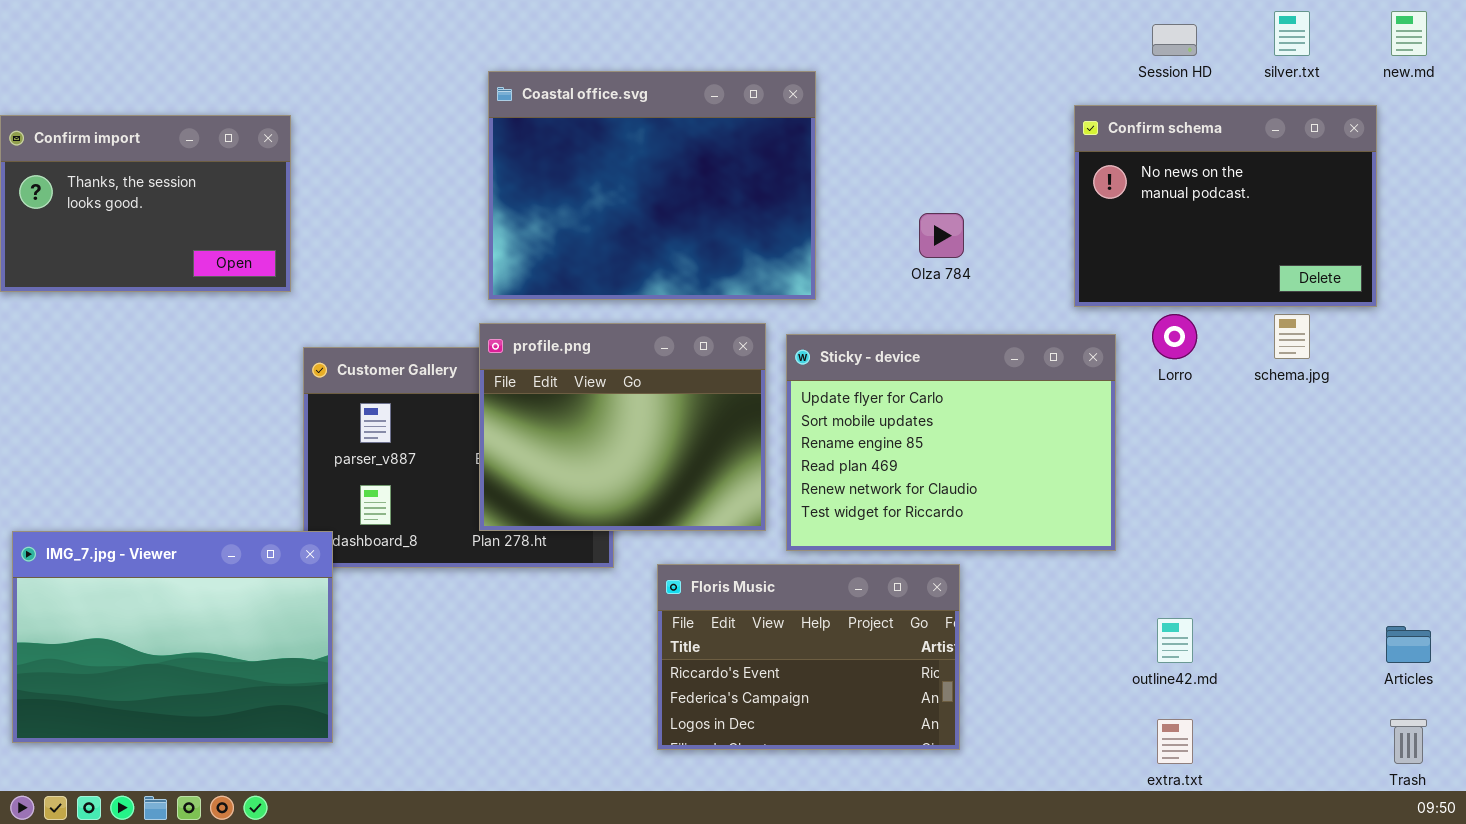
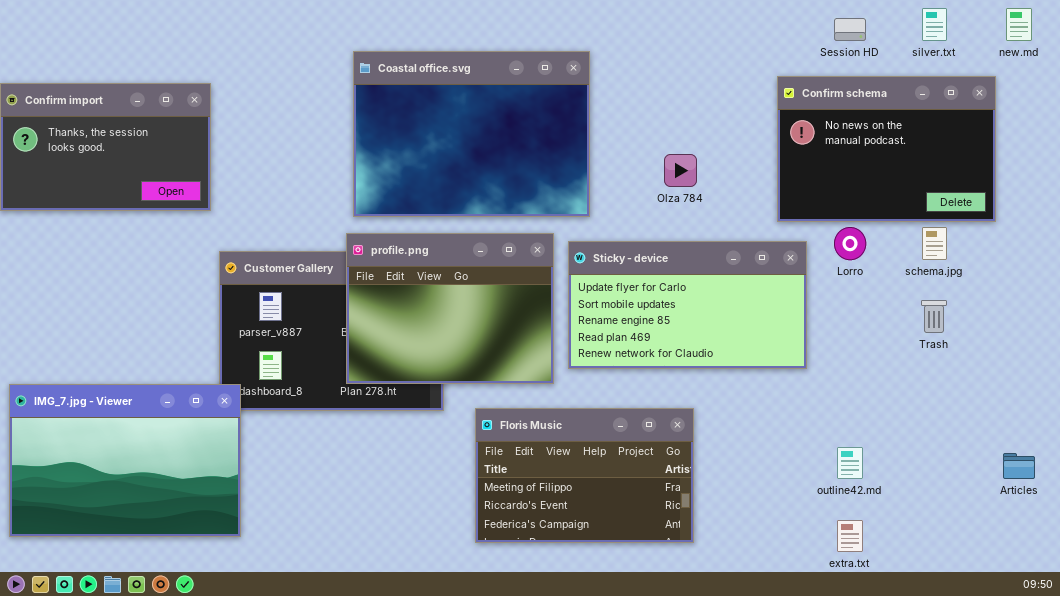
Sticky - device: [786,334,1116,551] -> [568,241,807,369], resized
Floris Music: [657,564,960,750] -> [475,408,694,543], scrolled up 1 row
Trash: [1390,719,1427,764] -> [921,300,947,333], moved

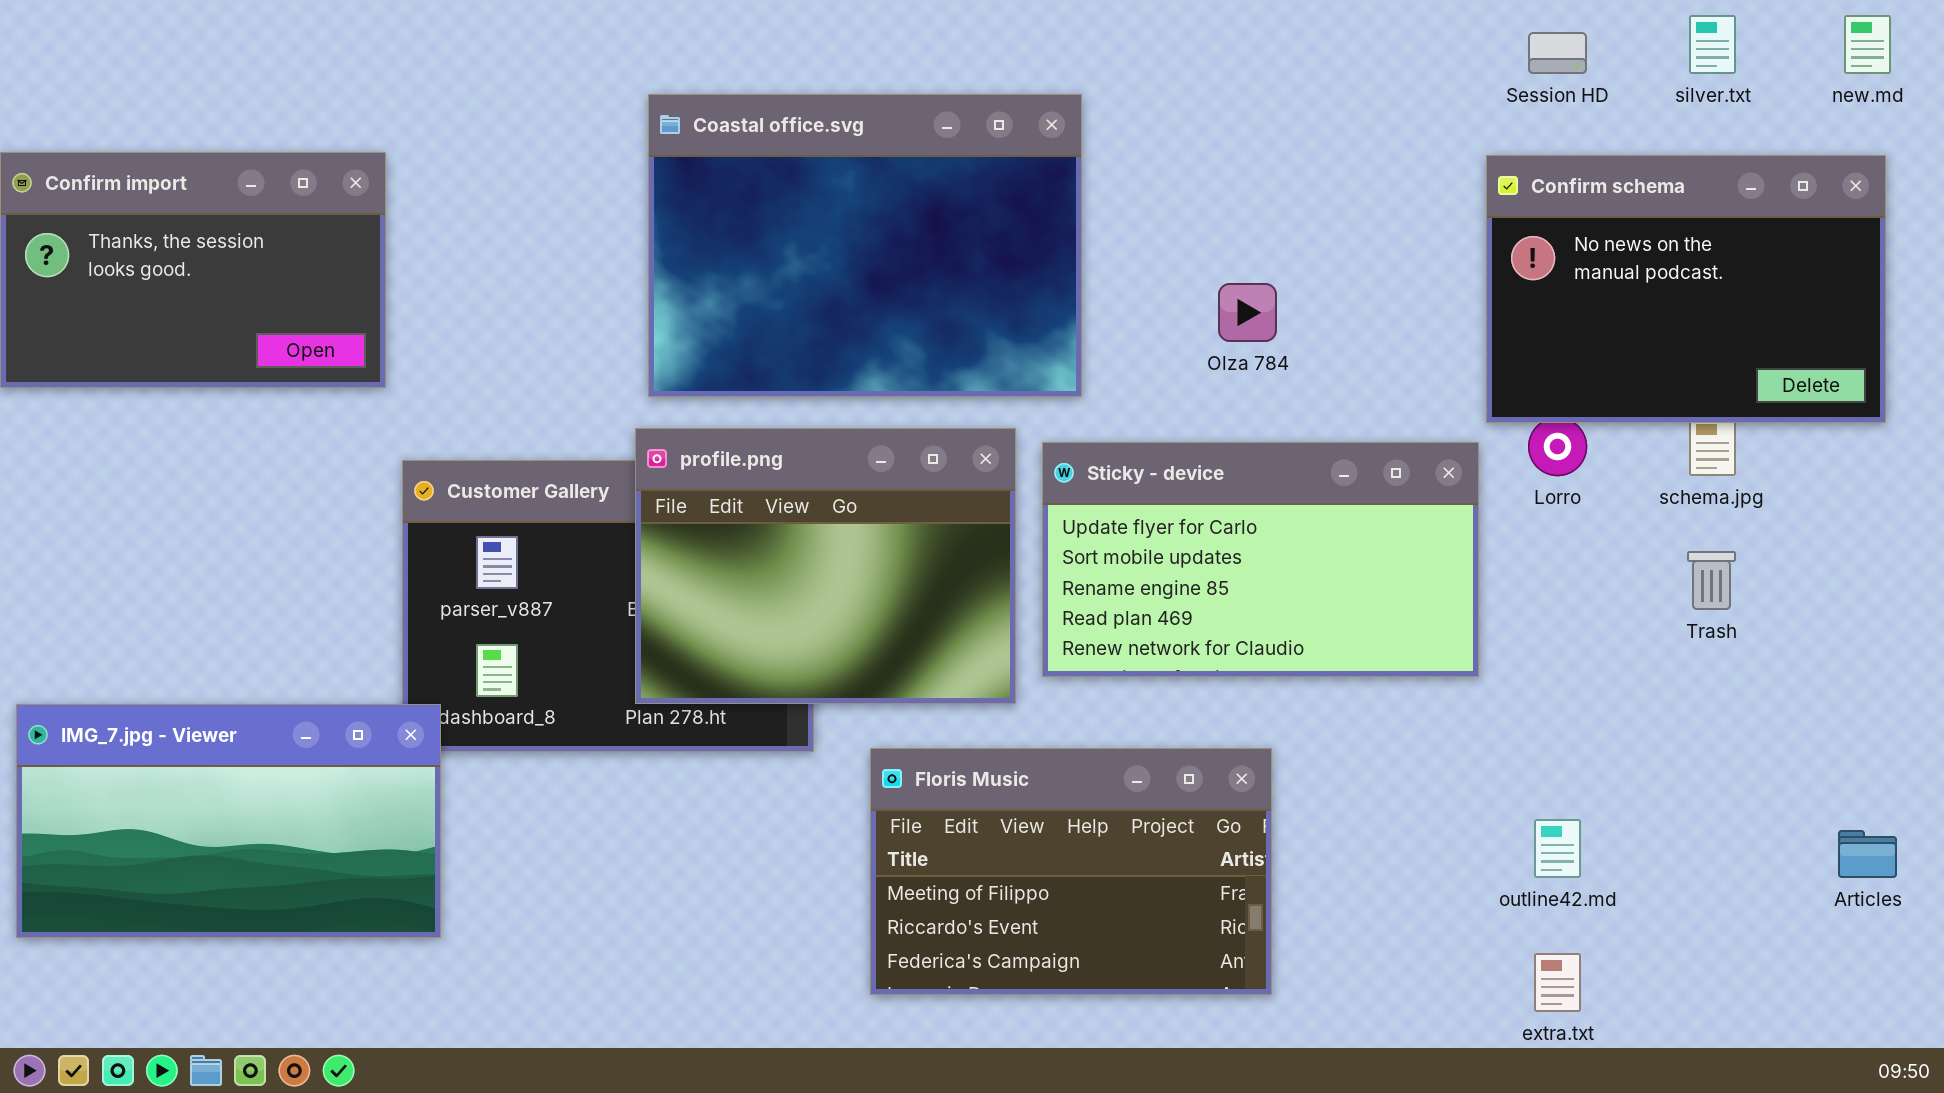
Confirm schema: [777,76,996,222] -> [1486,155,1886,423], moved
IMG_7.jpg - Viewer: [9,384,241,537] -> [16,704,441,938], resized

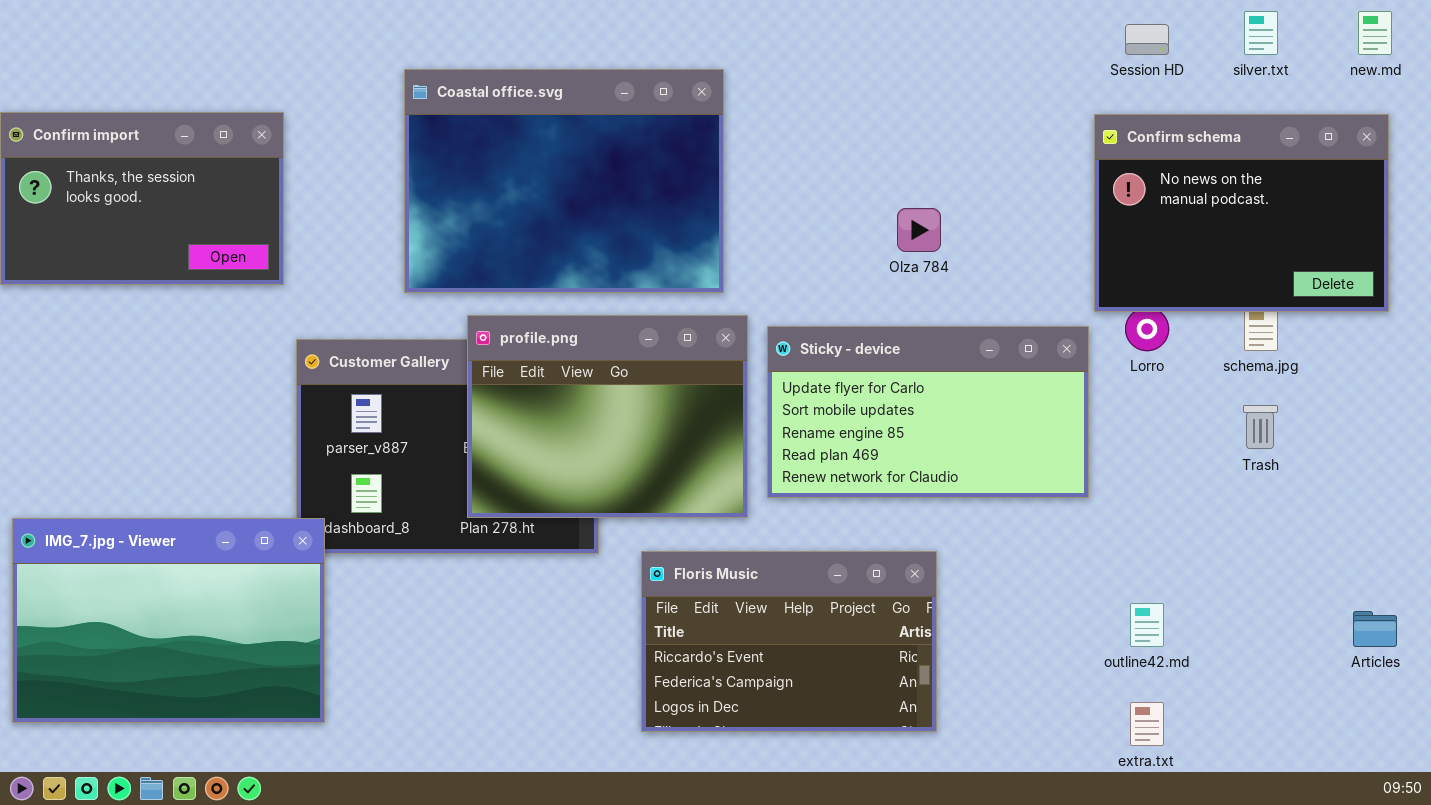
Coastal office.svg: [648,94,1082,397] -> [404,69,724,293], moved
IMG_7.jpg - Viewer: [16,704,441,938] -> [12,518,325,723], resized
Floris Music: [870,748,1272,995] -> [641,551,937,732], scrolled down 1 row

